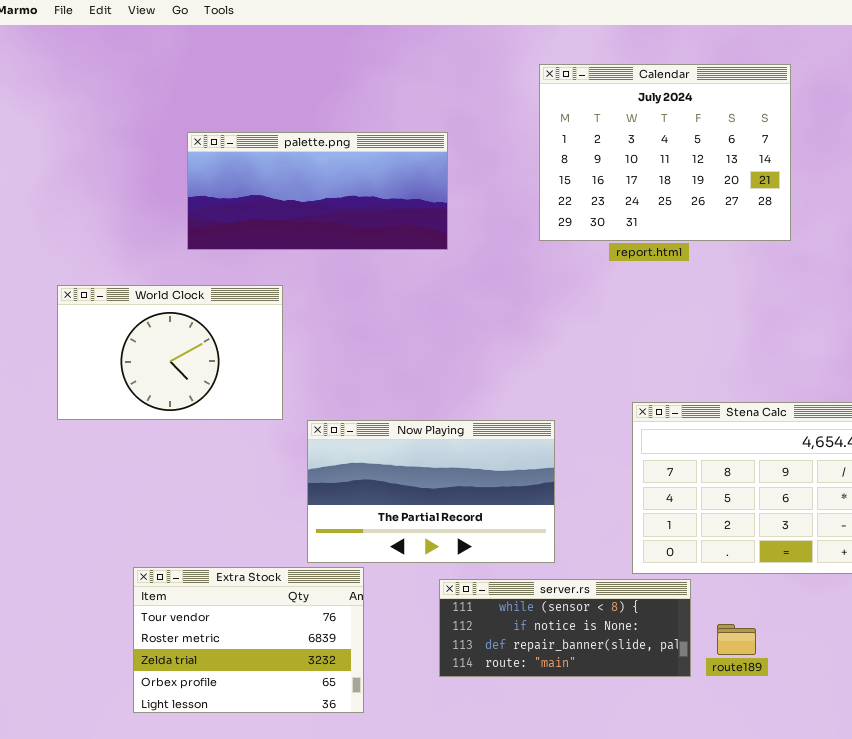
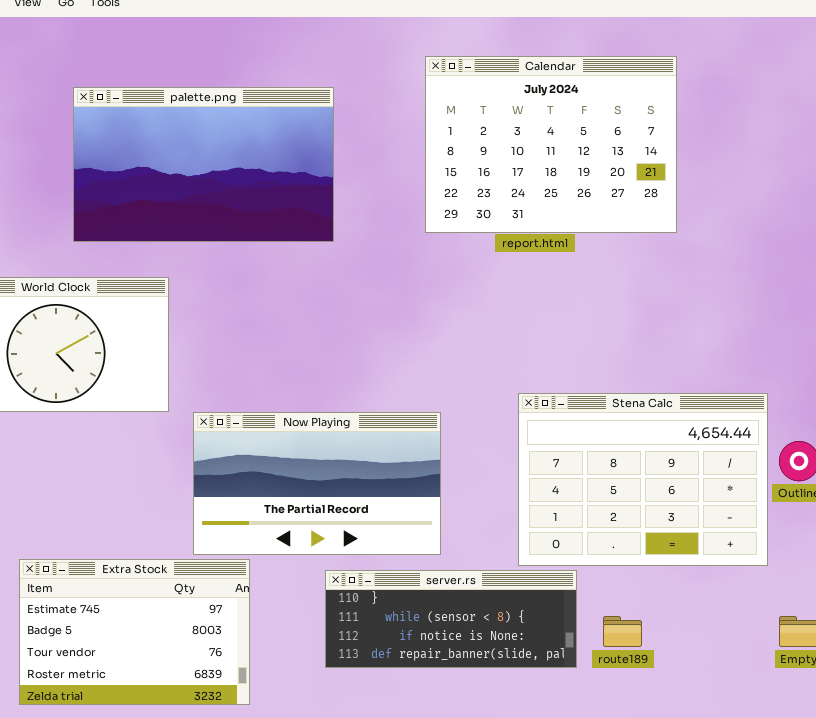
palette.png: [187,132,448,250] -> [73,87,334,242], resized
Extra Stock: [133,567,364,713] -> [19,559,250,705], scrolled up 2 rows
server.rs: [439,579,691,677] -> [325,570,577,668], scrolled up 1 row

